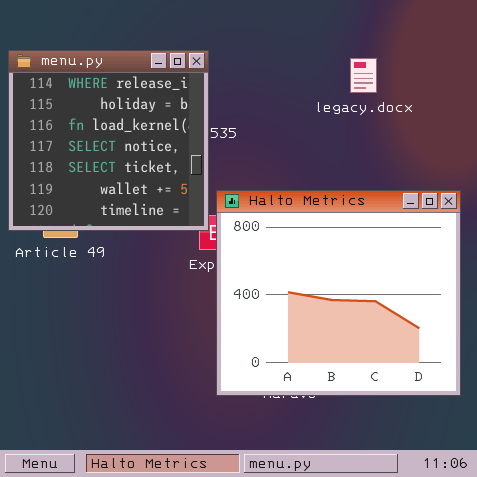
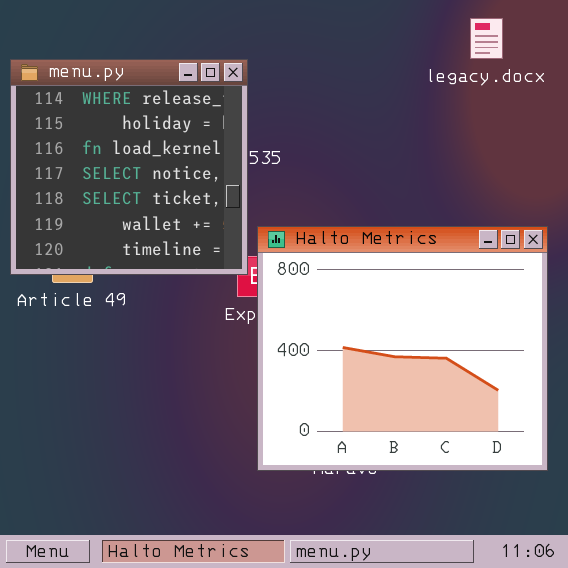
legacy.docx: [350,58,377,93] -> [470,18,503,59], moved

